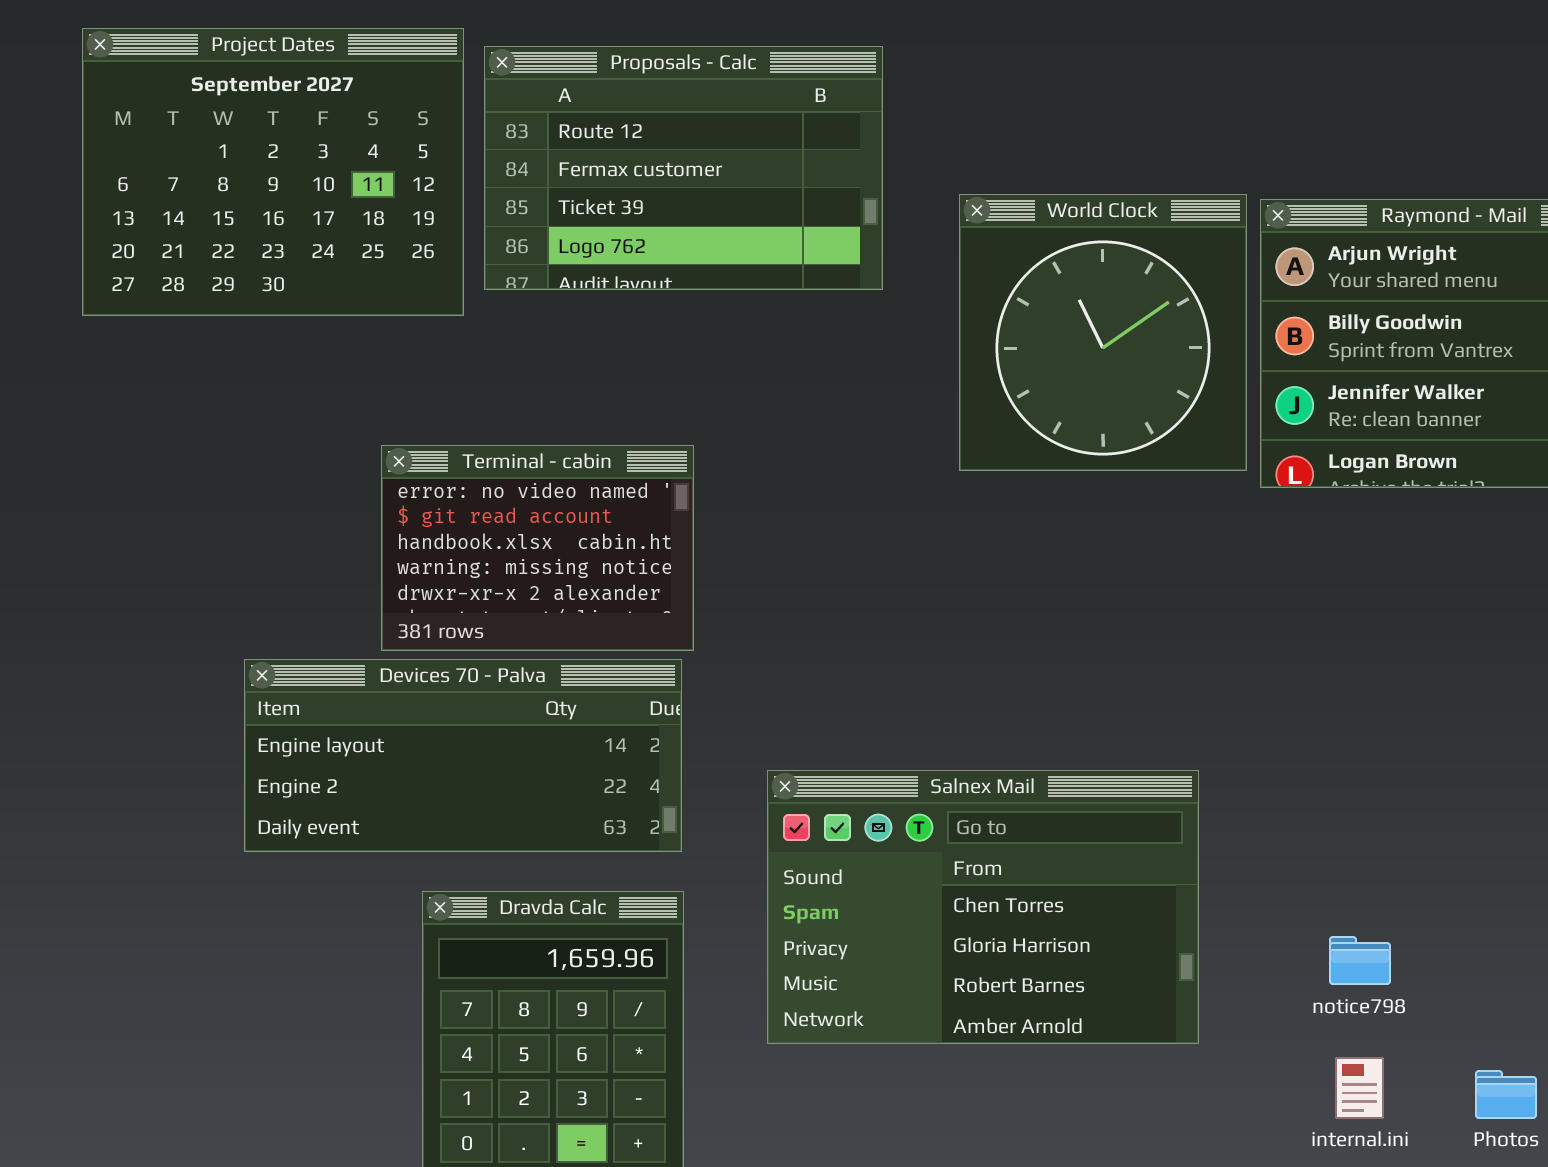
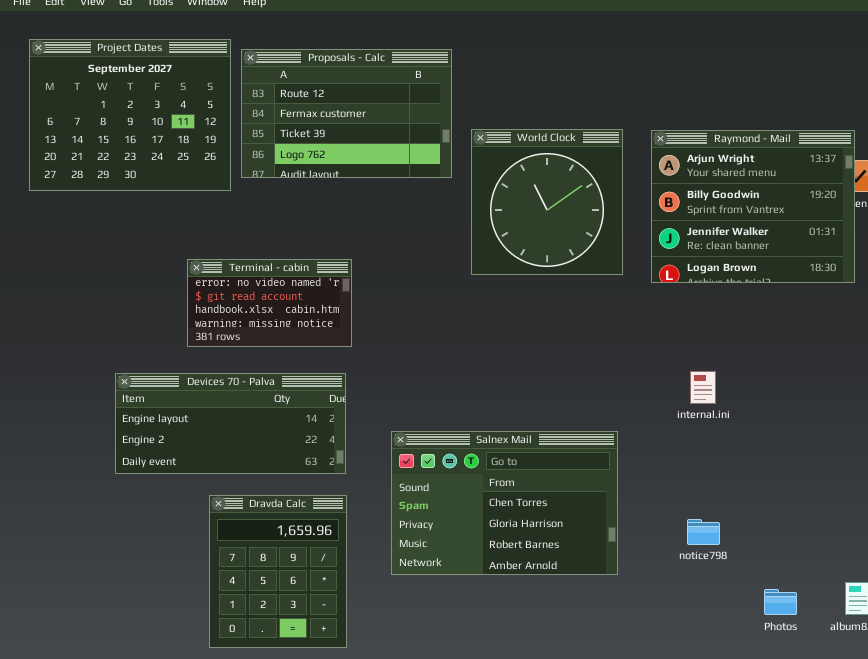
World Clock: [959,194,1247,471] -> [471,129,623,275], moved
Terminal - cabin: [381,445,694,651] -> [187,259,352,347], resized
internal.ini: [1335,1057,1384,1119] -> [690,371,716,404], moved

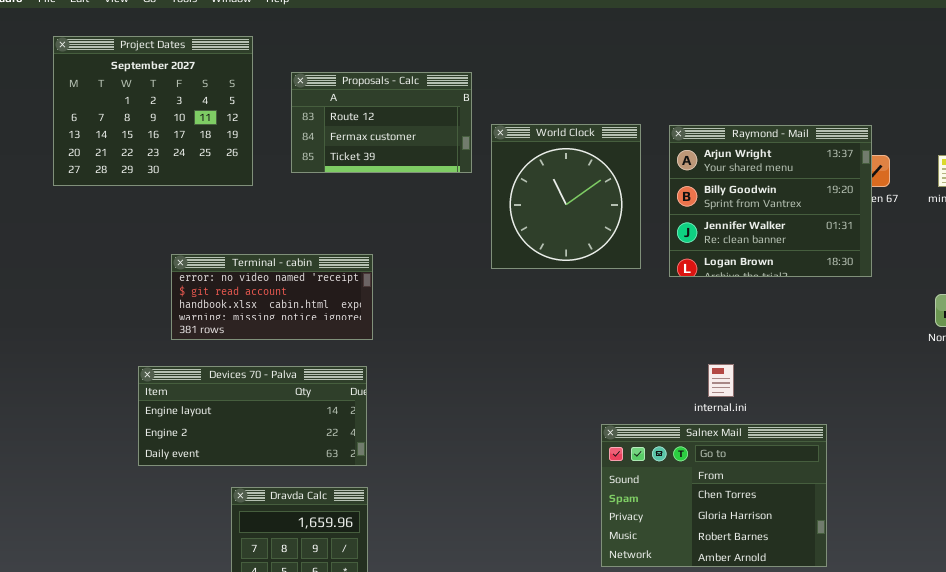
Proposals - Calc: [241,49,452,178] -> [291,72,472,173], resized
Terminal - cabin: [187,259,352,347] -> [171,254,373,340], resized
Salnex Mail: [391,431,618,575] -> [601,424,827,567], moved

